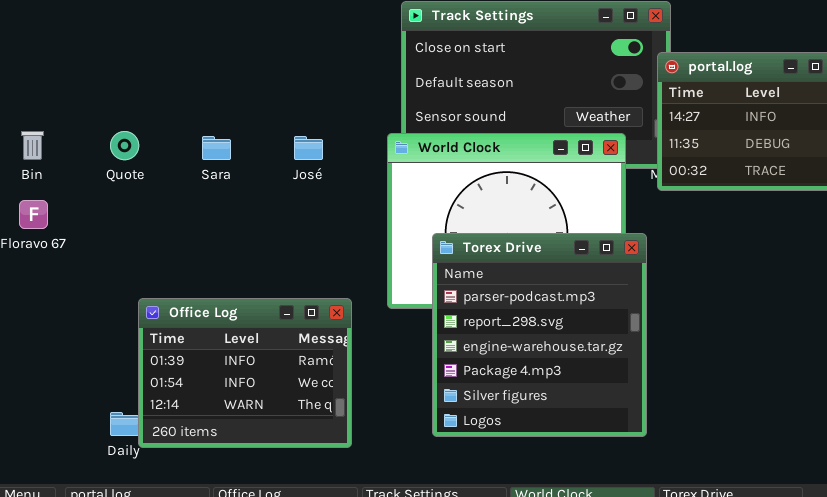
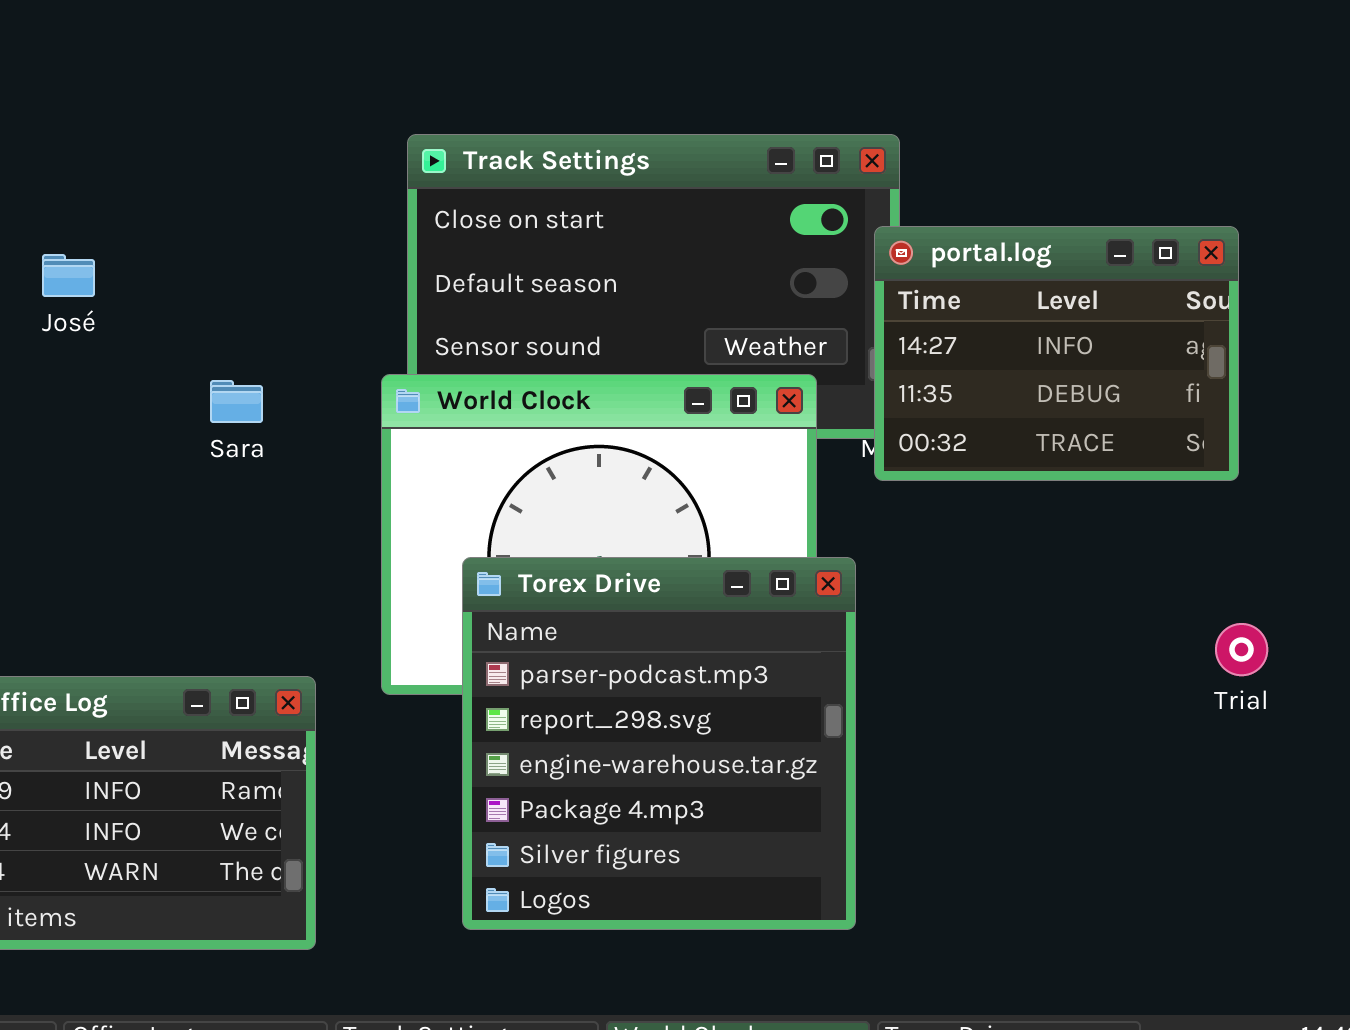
Sara: [202,136,231,160] -> [210,380,263,423], moved
José: [294,136,323,160] -> [42,254,95,297], moved

